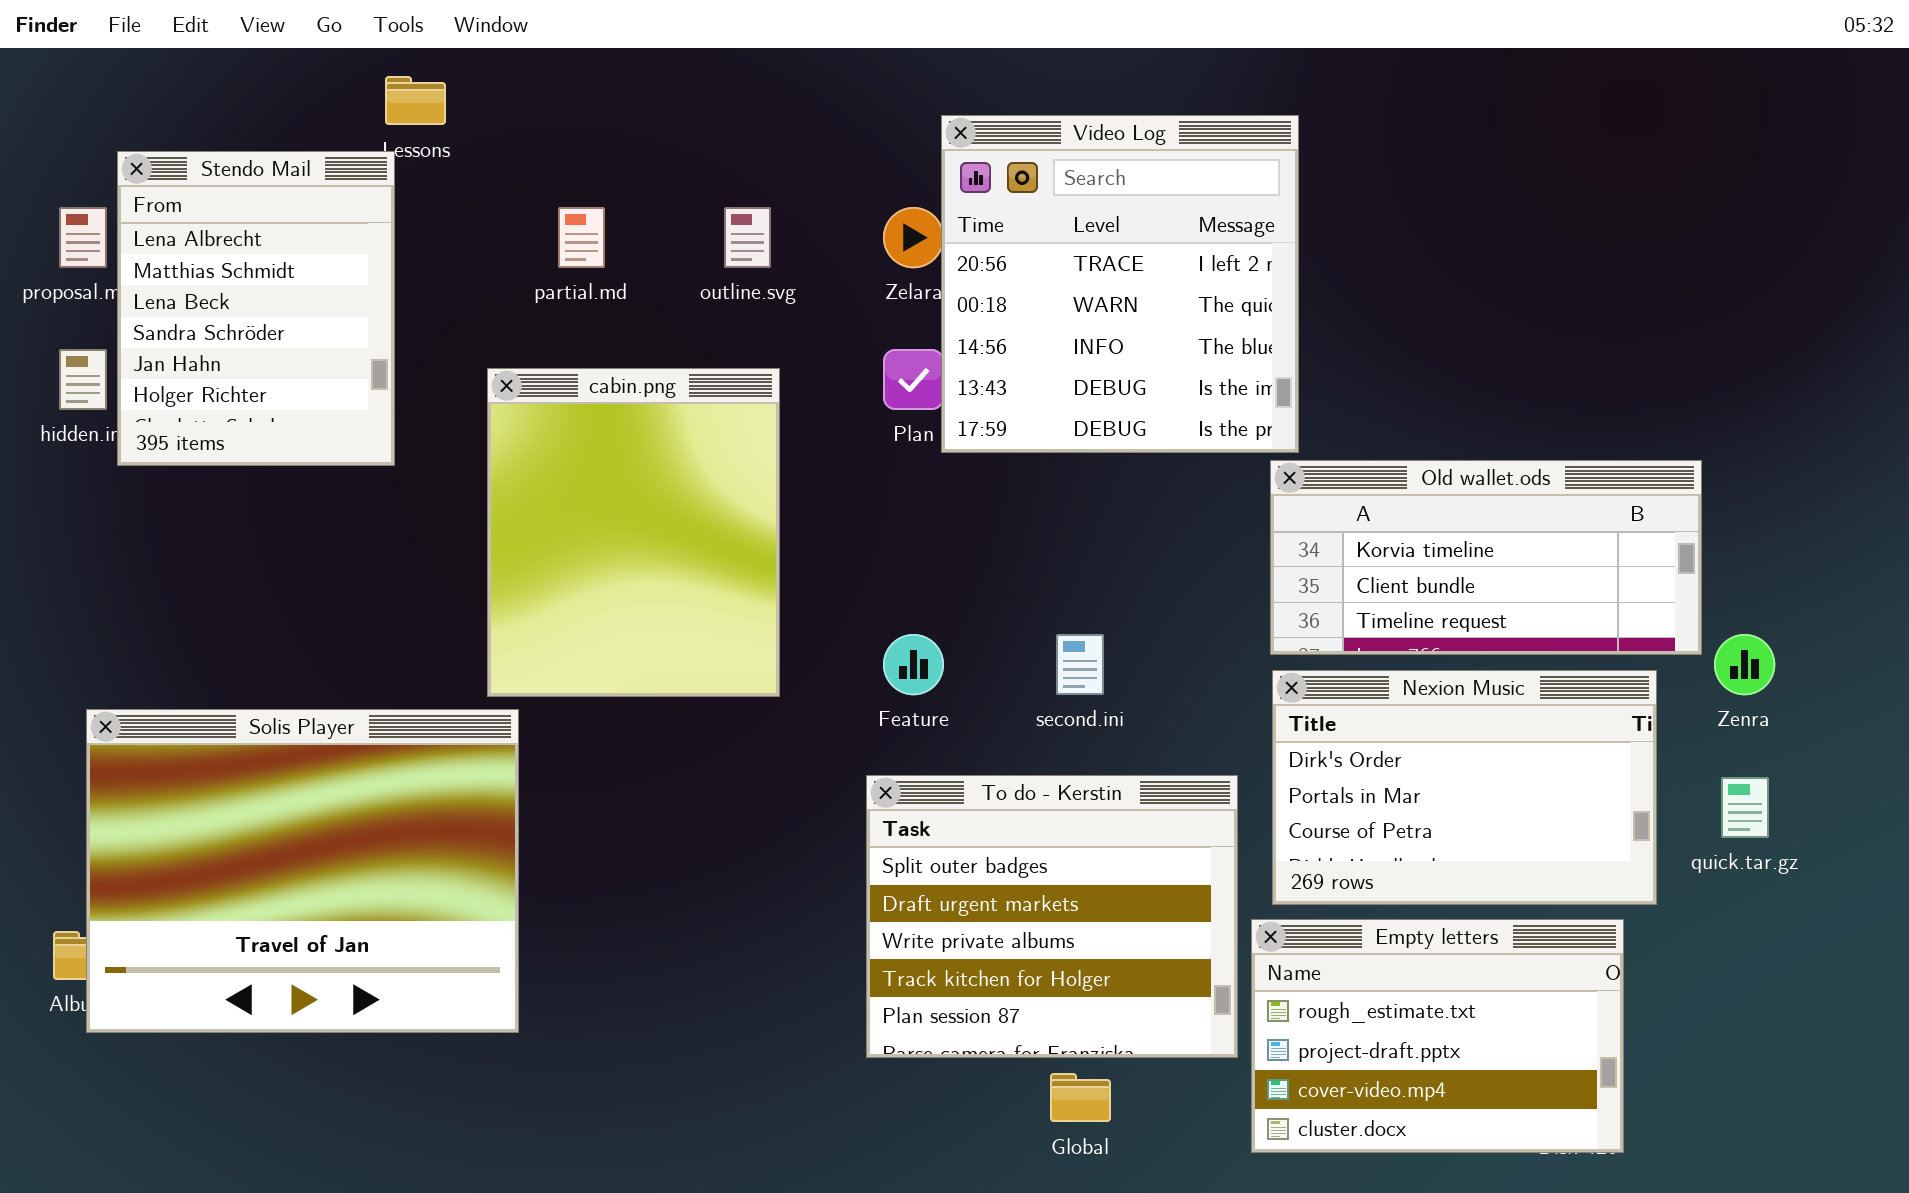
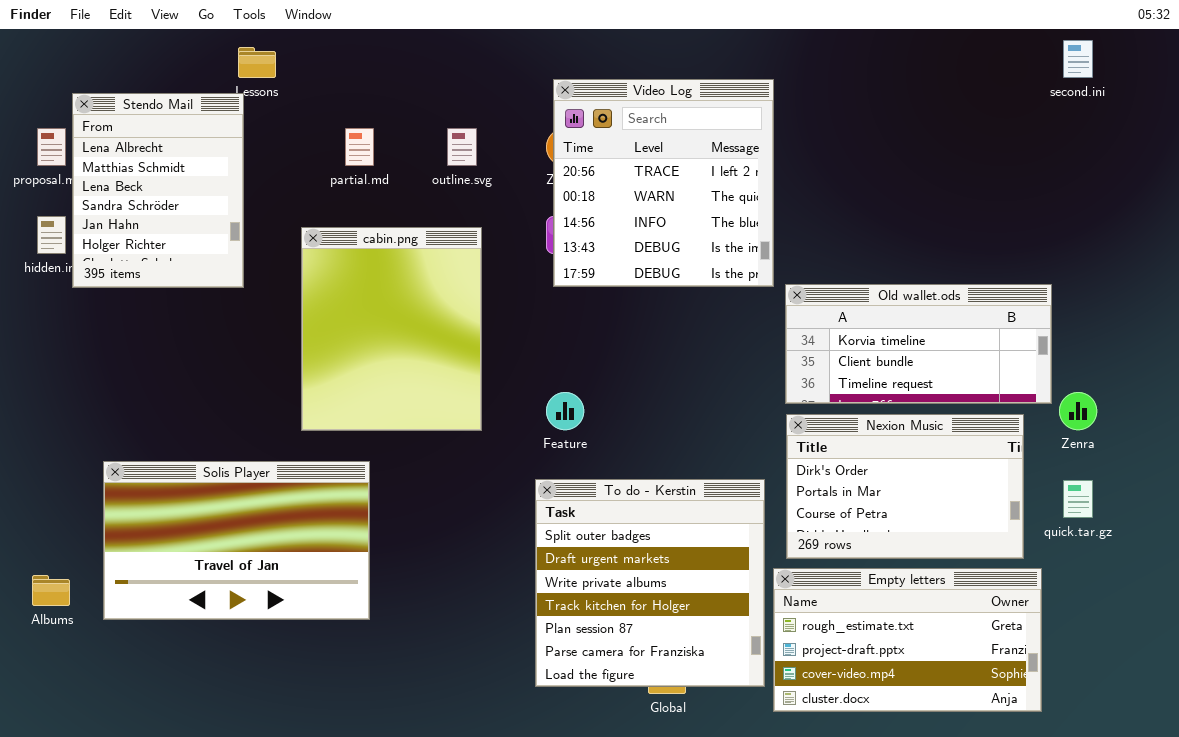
Video Log: [941,115,1299,453] -> [553,79,774,287], moved
second.ini: [1056,634,1104,695] -> [1063,40,1093,78], moved
Solis Player: [86,709,519,1033] -> [103,461,370,620], moved, resized
To do - Kerstin: [866,775,1238,1058] -> [535,479,765,687], resized
Empty letters: [1251,919,1624,1153] -> [773,568,1042,712], resized

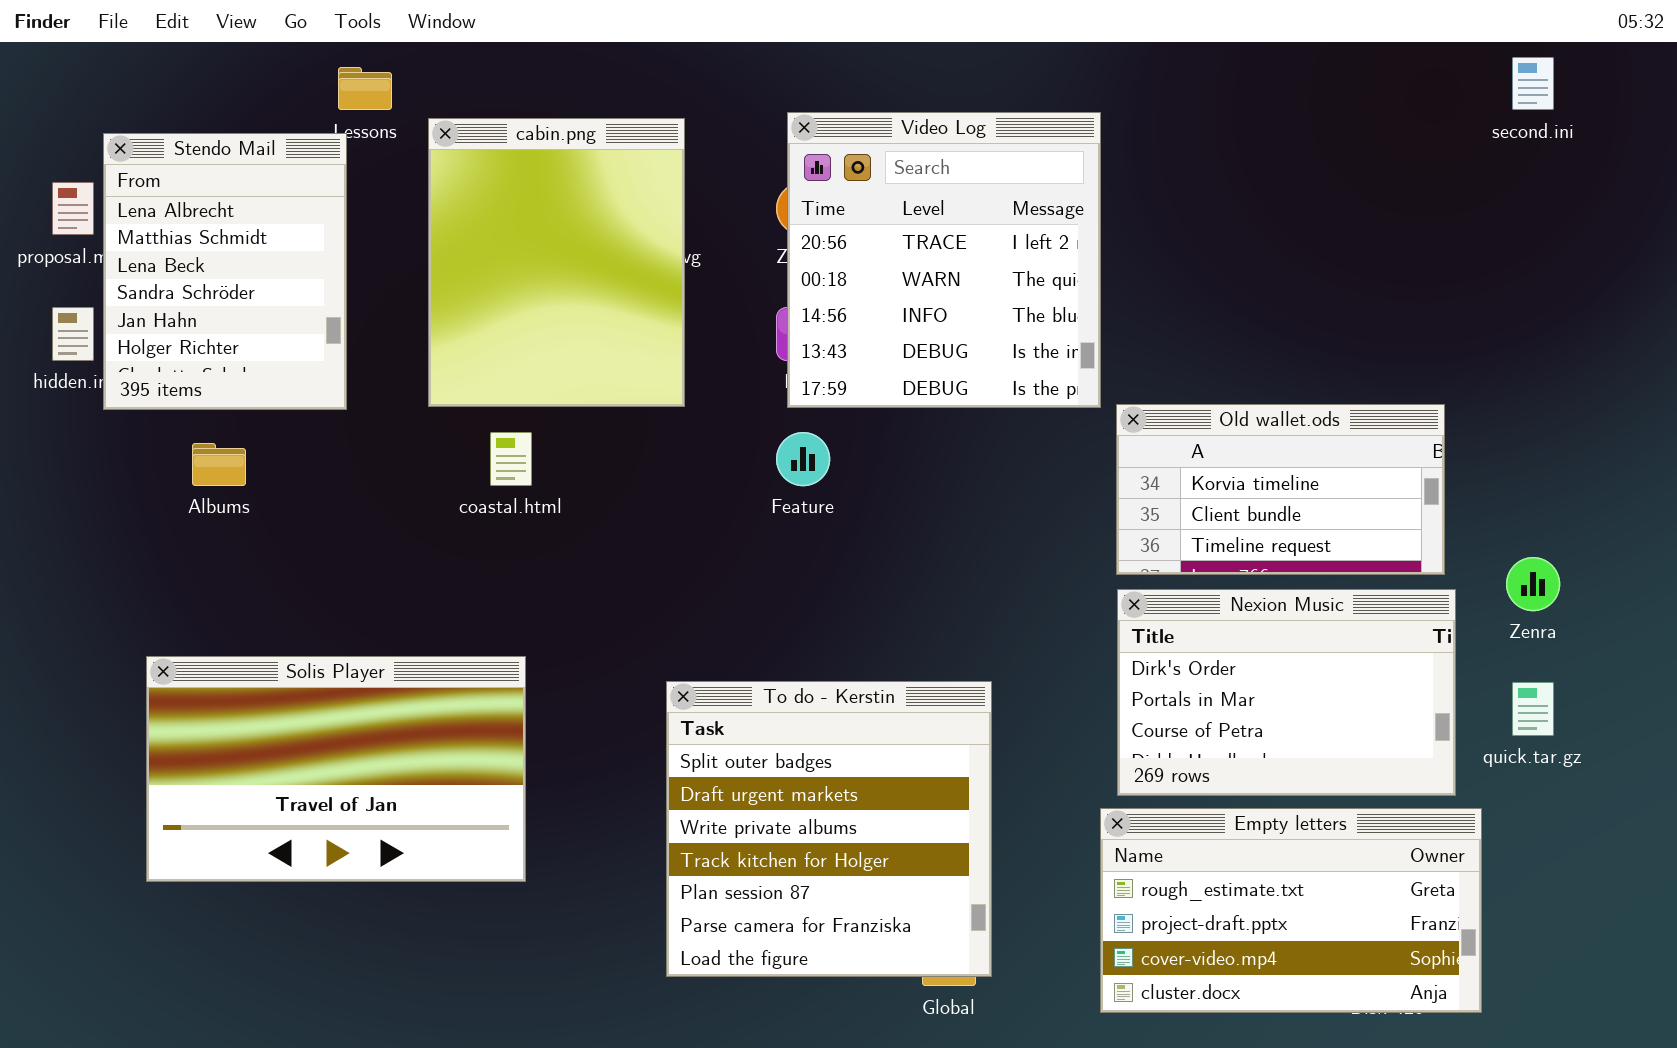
cabin.png: [301,227,482,431] -> [428,118,685,407], moved
Old wallet.ods: [785,284,1052,404] -> [1116,404,1445,575], resized
Feature: [546,392,584,430] -> [776,432,830,486], moved
To do - Kerstin: [535,479,765,687] -> [666,681,992,977], moved
Albums: [32,575,70,606] -> [192,443,246,486], moved

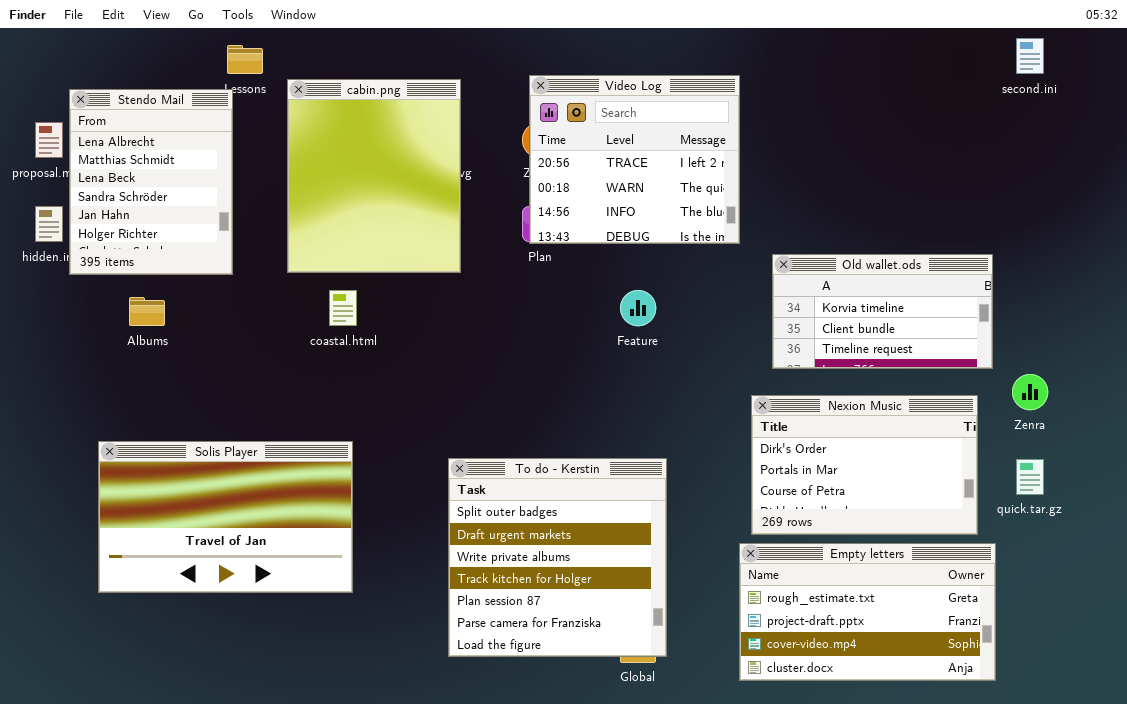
Video Log: [787,112,1101,408] -> [529,75,740,244], resized
Old wallet.ods: [1116,404,1445,575] -> [772,254,993,369], moved
Feature: [776,432,830,486] -> [620,290,656,326], moved

